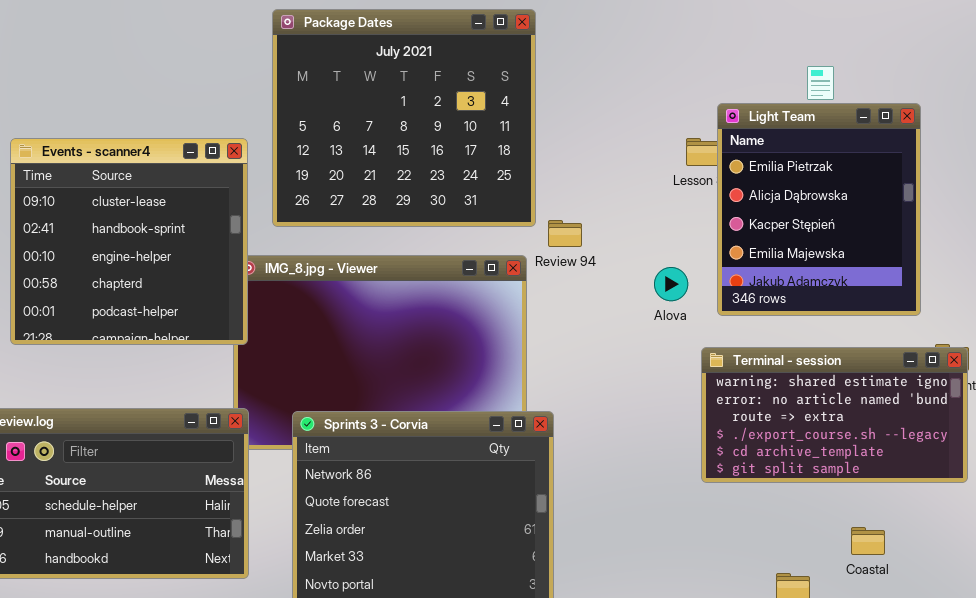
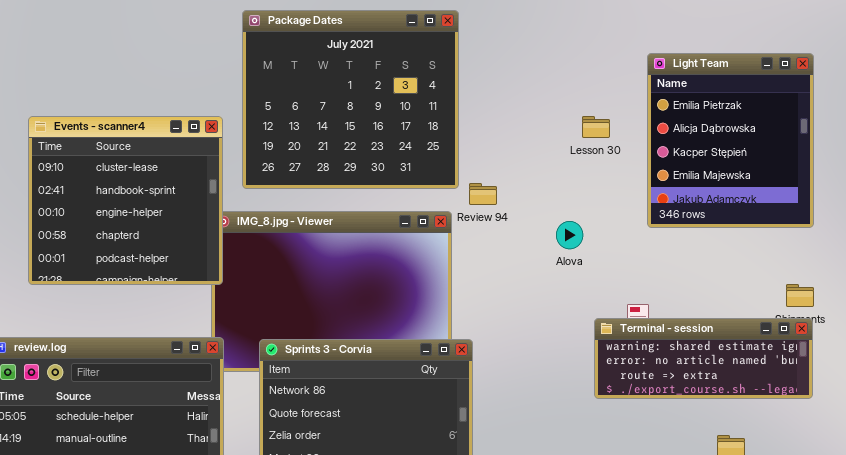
Light Team: [717,103,921,316] -> [647,53,814,228], moved
Terminal - session: [701,347,968,483] -> [594,318,813,399], resized

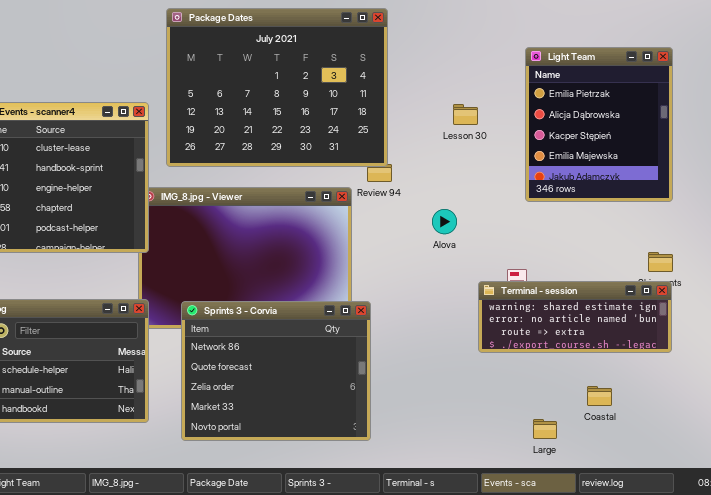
Package Dates: [242,10,459,189] -> [166,8,388,167], resized
Lesson 30: [582,116,610,138] -> [453,104,478,125], moved
Alova: [556,221,583,249] -> [432,209,457,234], moved

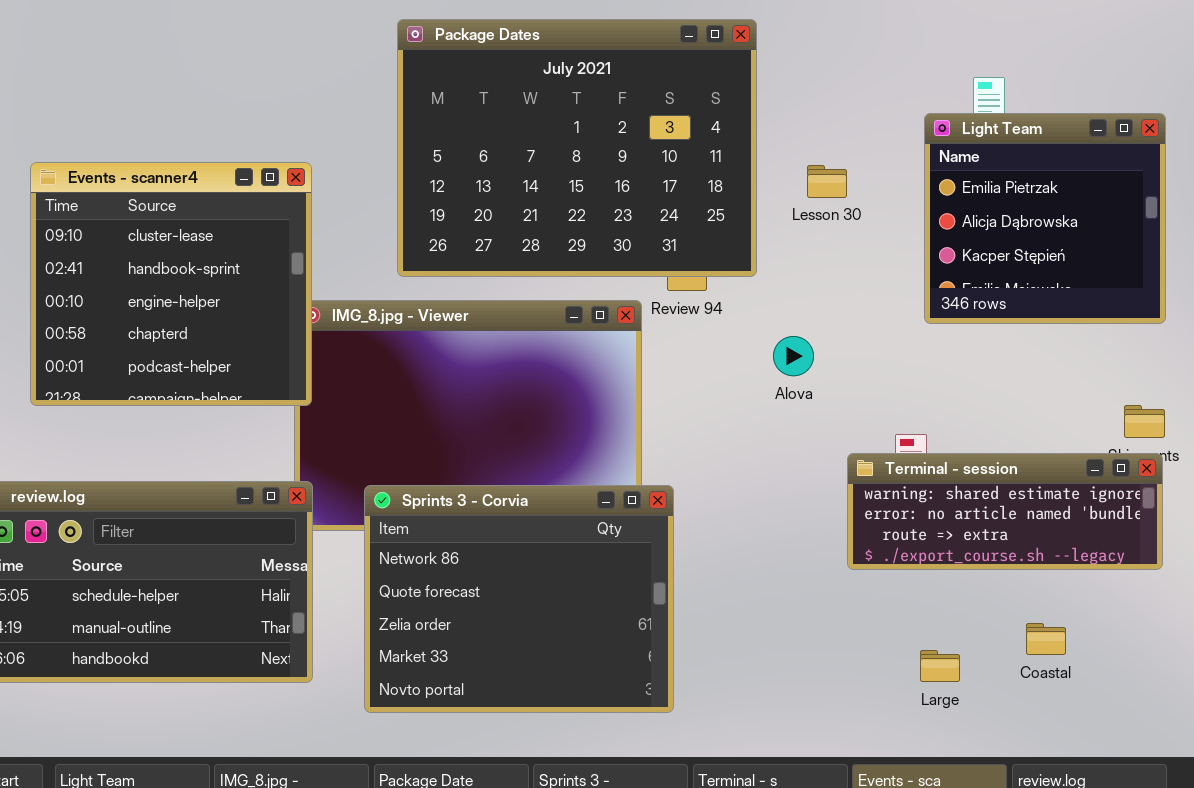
Package Dates: [166,8,388,167] -> [397,19,757,277], moved
Light Team: [525,47,673,202] -> [924,113,1166,324], resized
Large: [533,419,557,439] -> [920,650,960,682], moved

